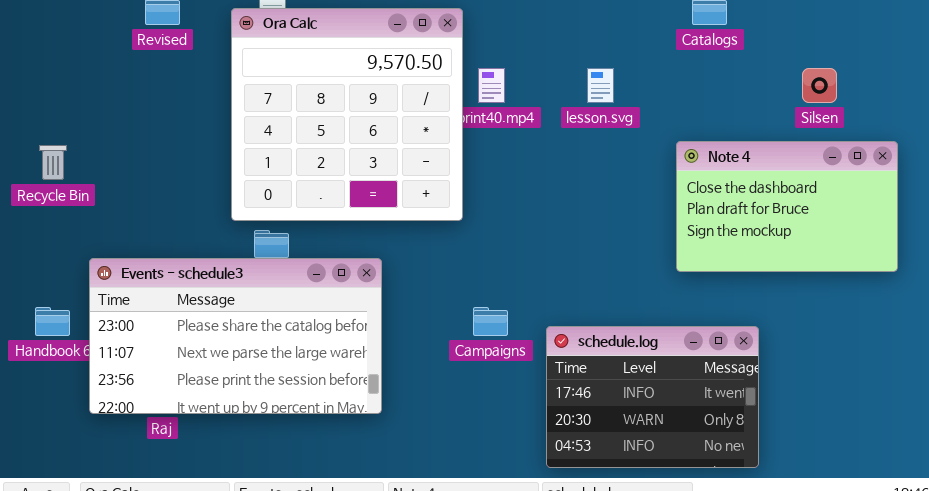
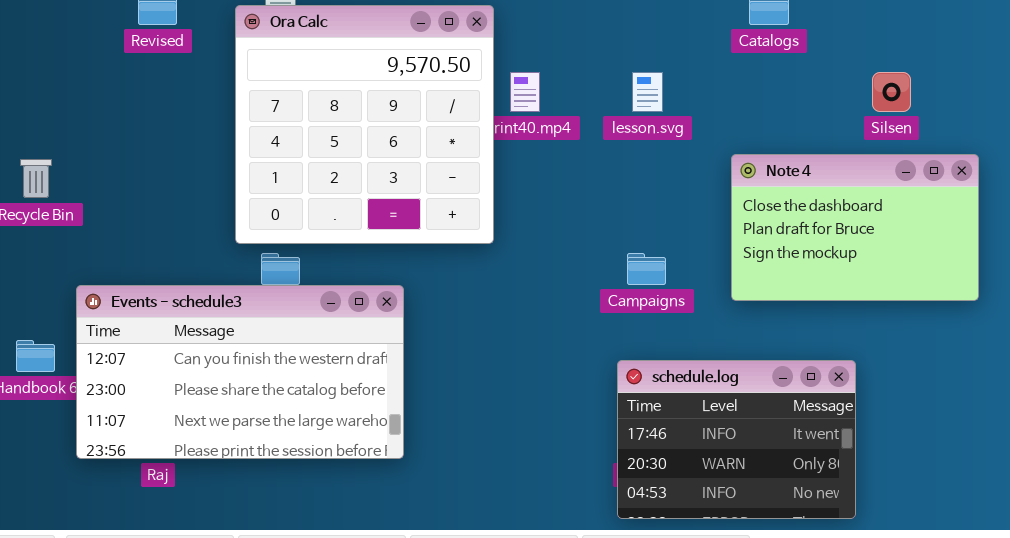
Events - schedule3: [89,258,382,414] -> [76,285,404,459], scrolled up 1 row
Campaigns: [473,307,508,336] -> [627,253,666,285], moved
schedule.log: [546,326,759,468] -> [617,360,856,519], moved

